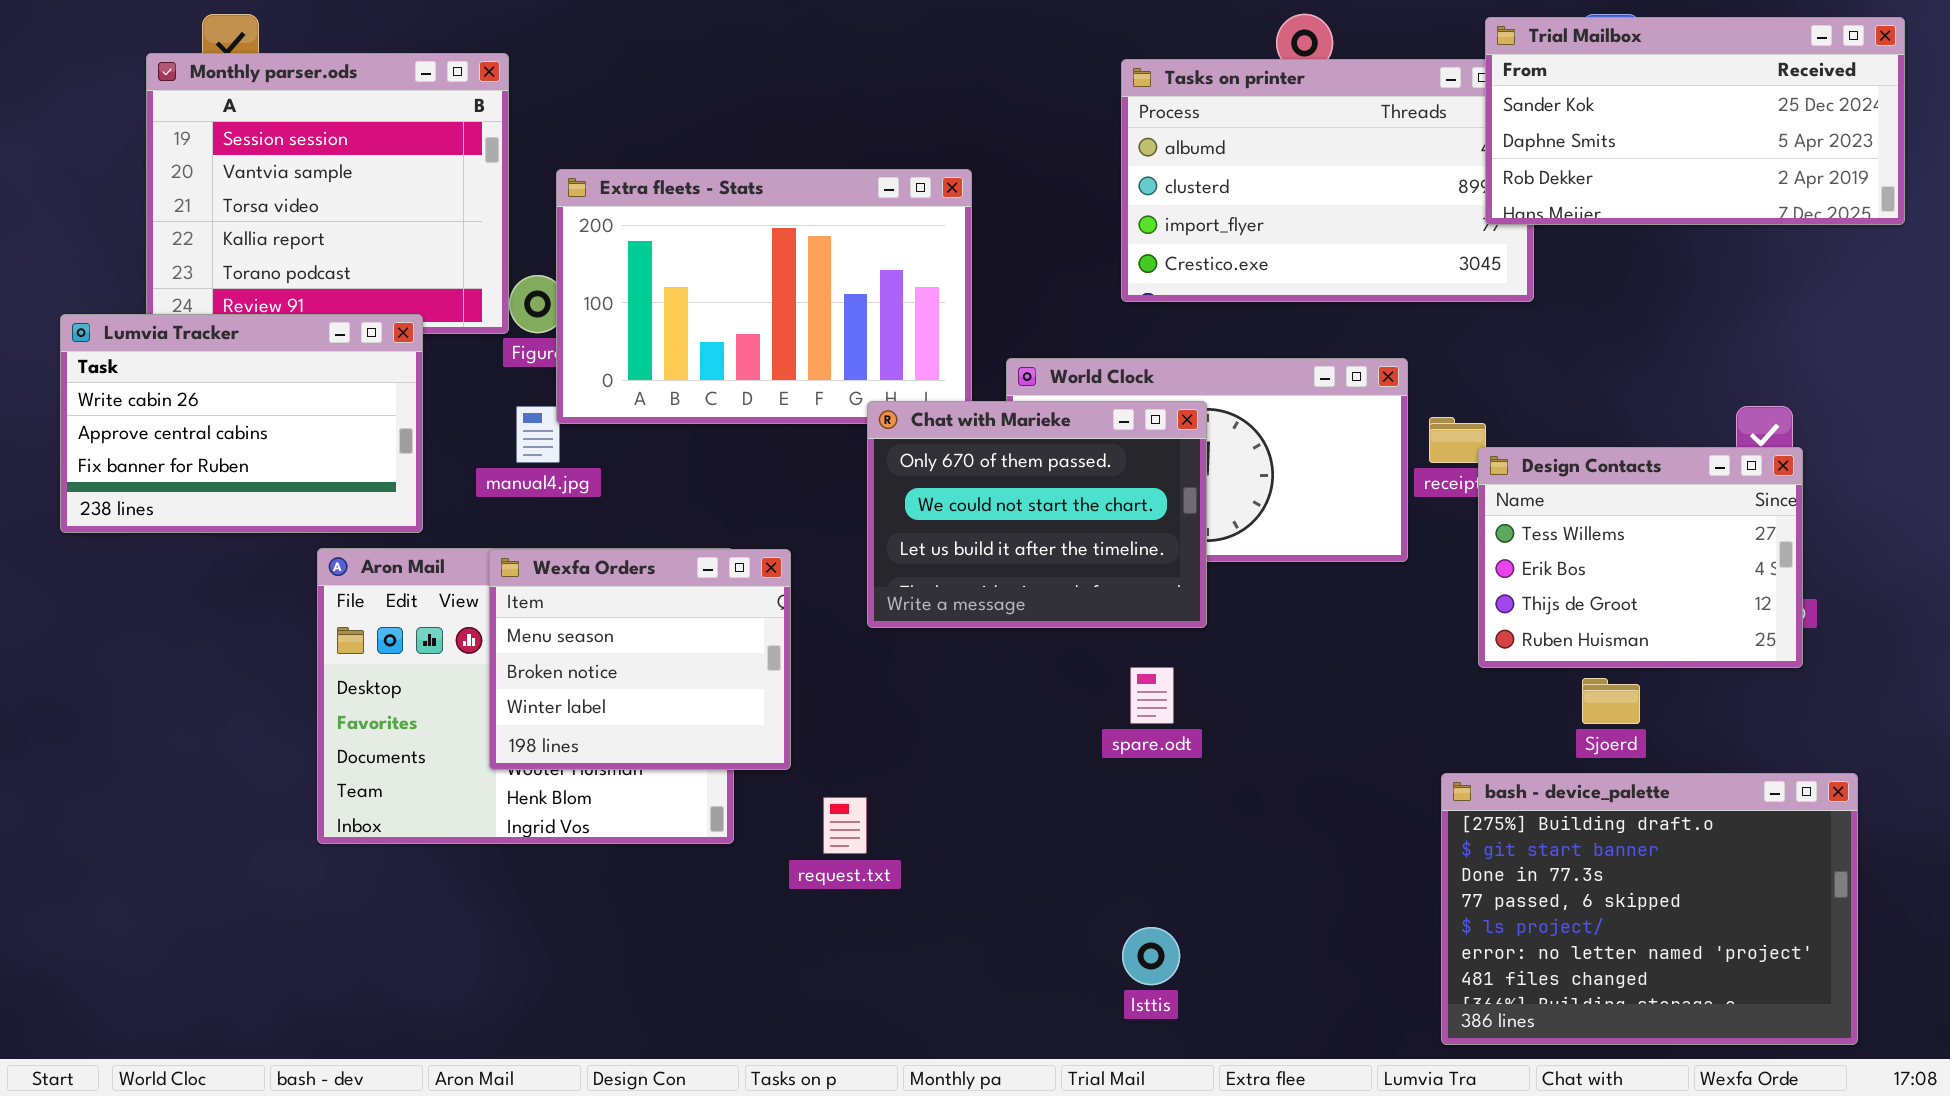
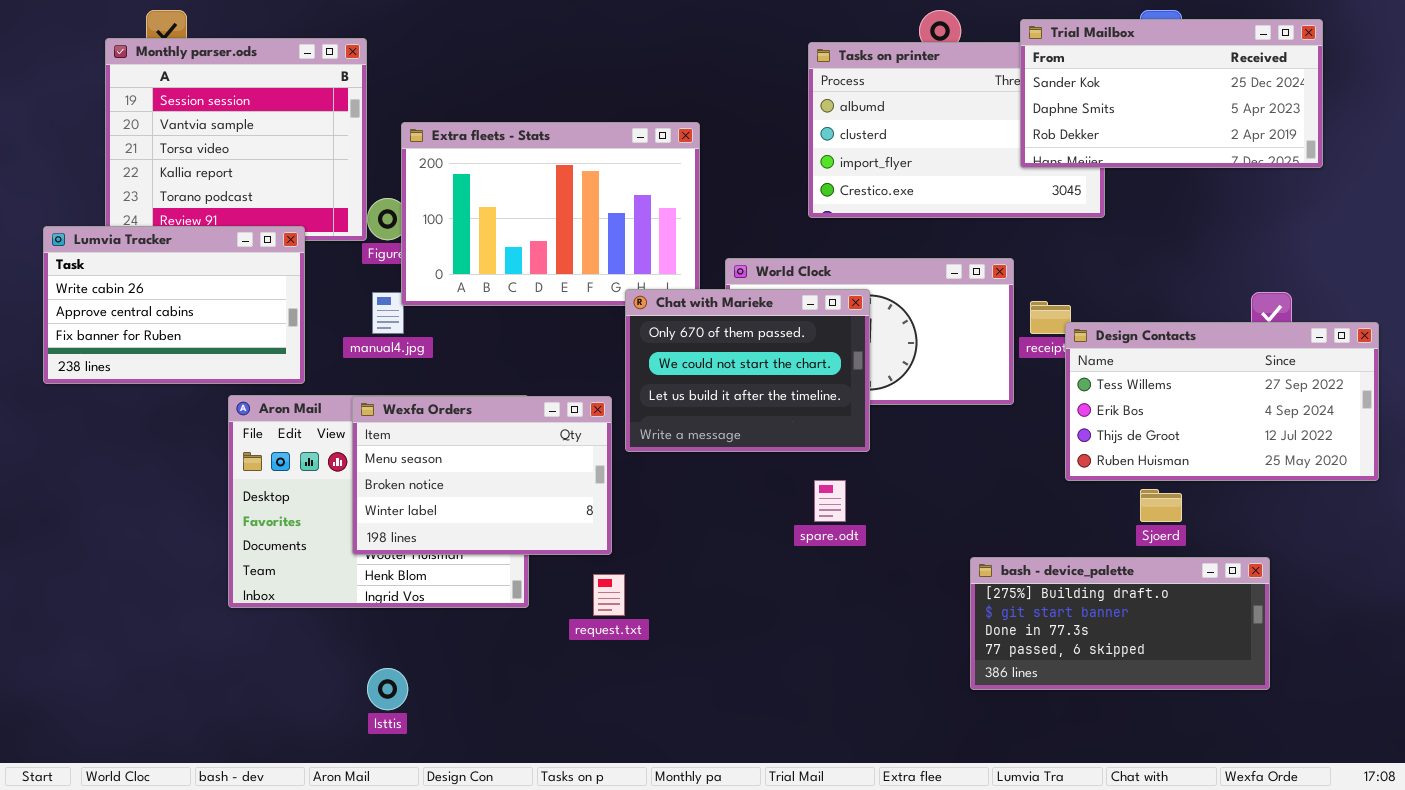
Trial Mailbox: [1485,17,1905,225] -> [1020,19,1323,168], moved
Design Contacts: [1478,447,1803,668] -> [1065,322,1379,481], resized
Wexfa Orders: [489,549,791,770] -> [352,396,612,555], resized
bash - device_palette: [1441,773,1858,1045] -> [970,557,1270,690], moved, resized
Isttis: [1122,927,1180,985] -> [367,668,408,710], moved

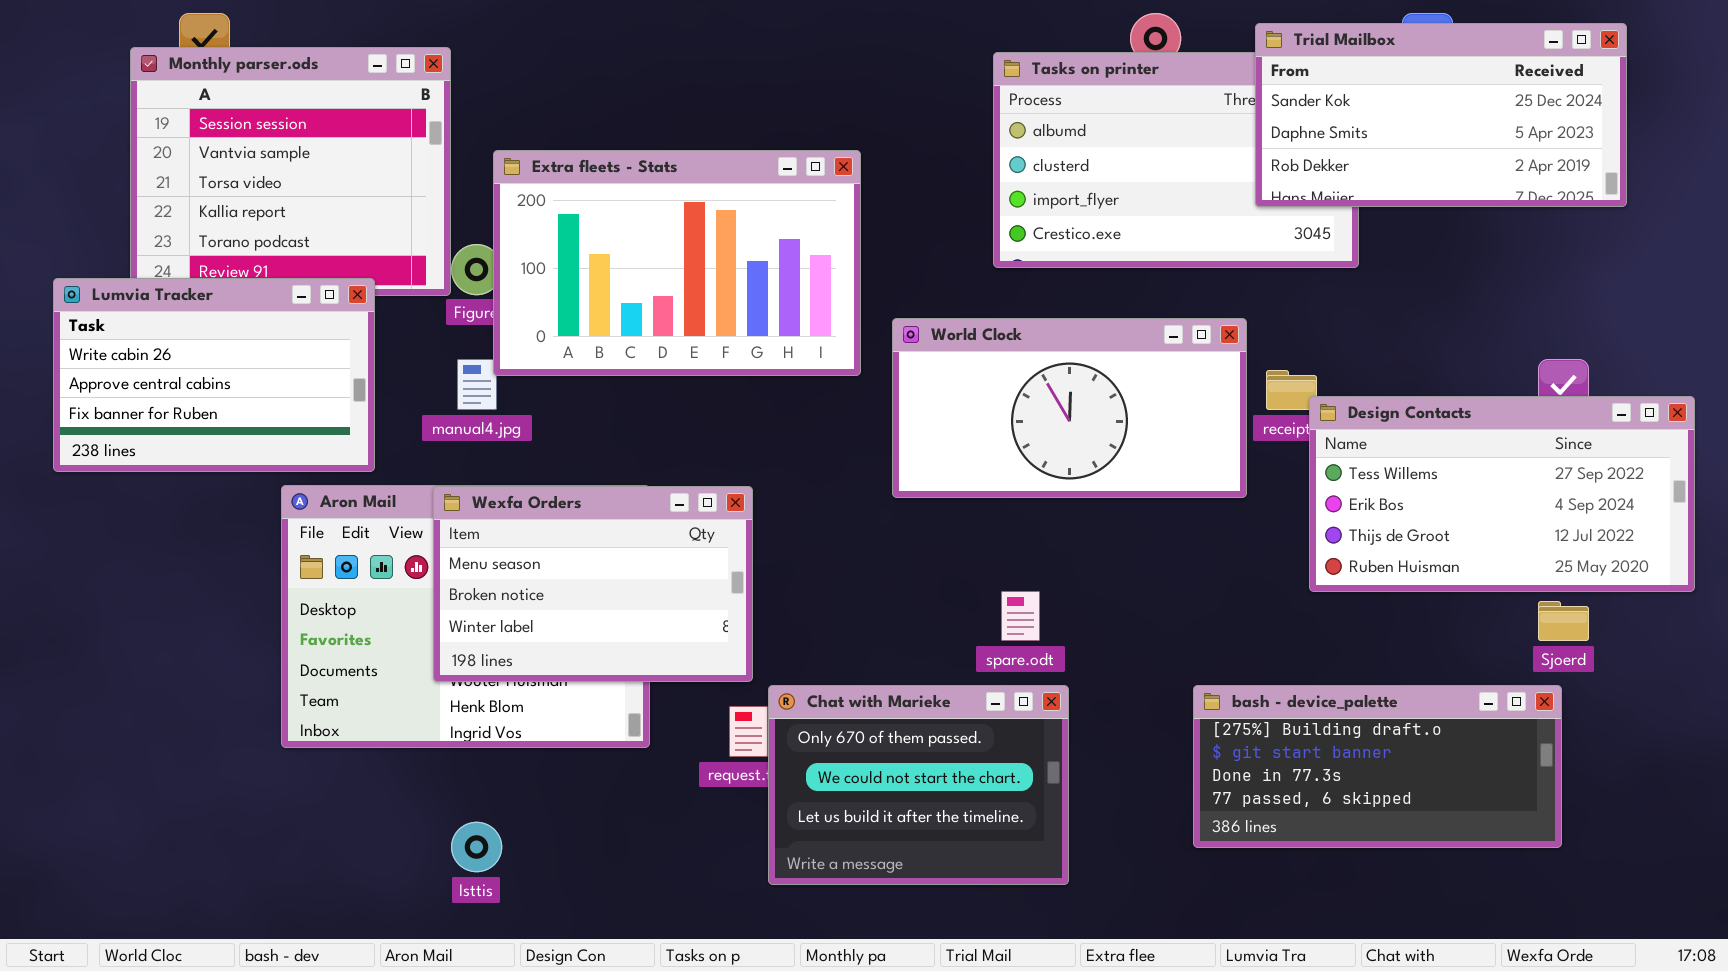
Chat with Marieke: [625,289,870,452] -> [768,685,1069,885], moved
Sjoerd: [1140,489,1182,522] -> [1538,601,1589,641], moved

